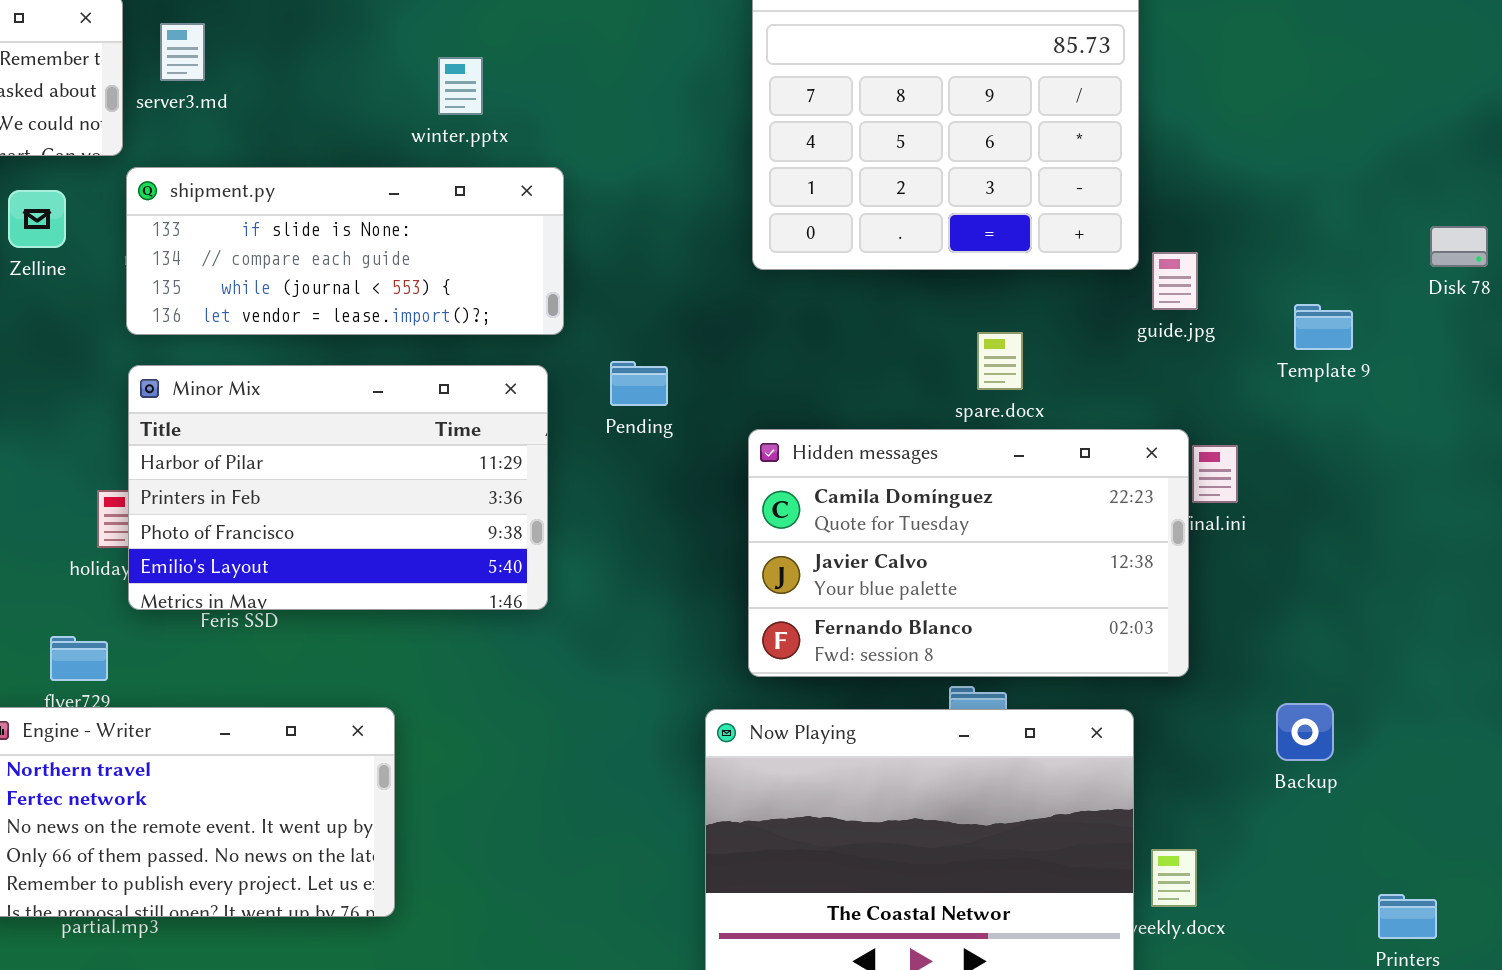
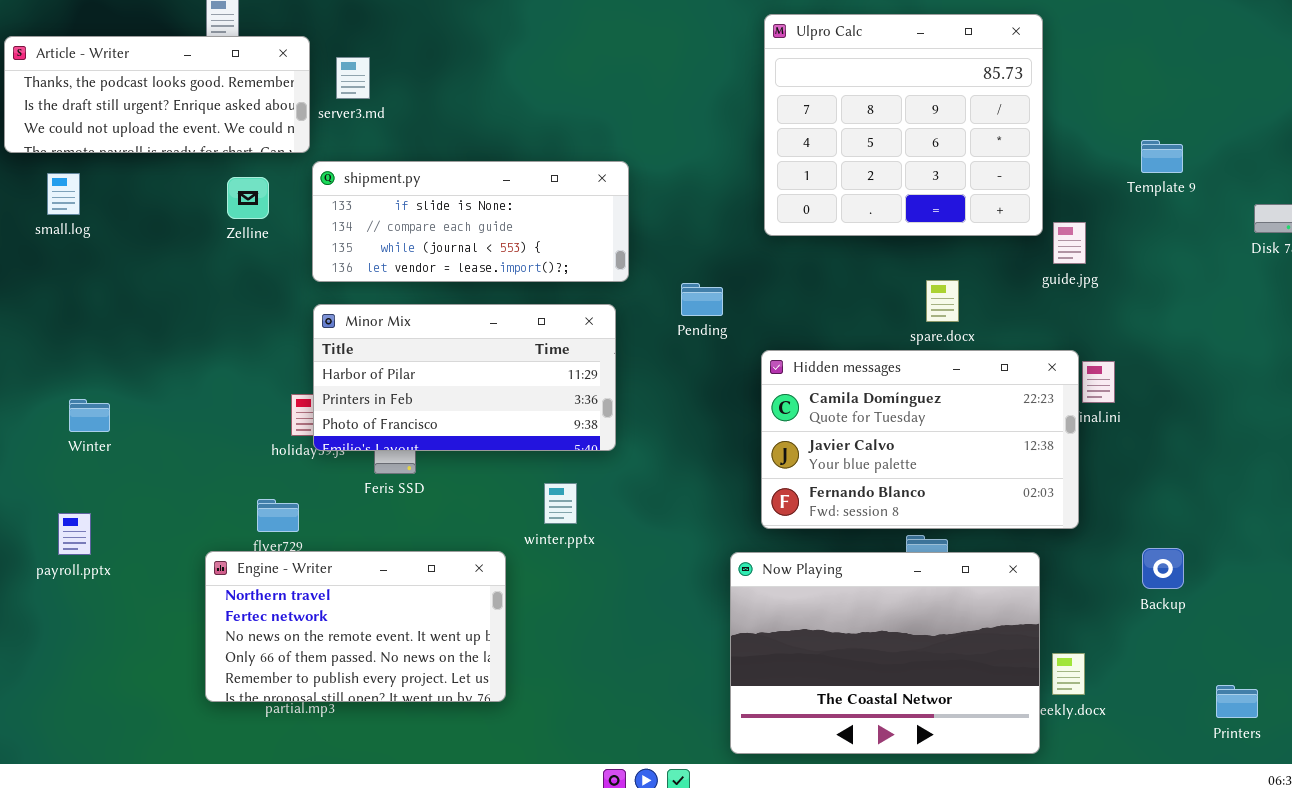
winter.pptx: [438,57,483,115] -> [544,483,577,524], moved
Template 9: [1294,304,1353,350] -> [1141,140,1183,173], moved
Pending: [610,361,668,406] -> [681,283,723,316], moved
Minor Mix: [128,365,548,610] -> [313,304,616,451], resized

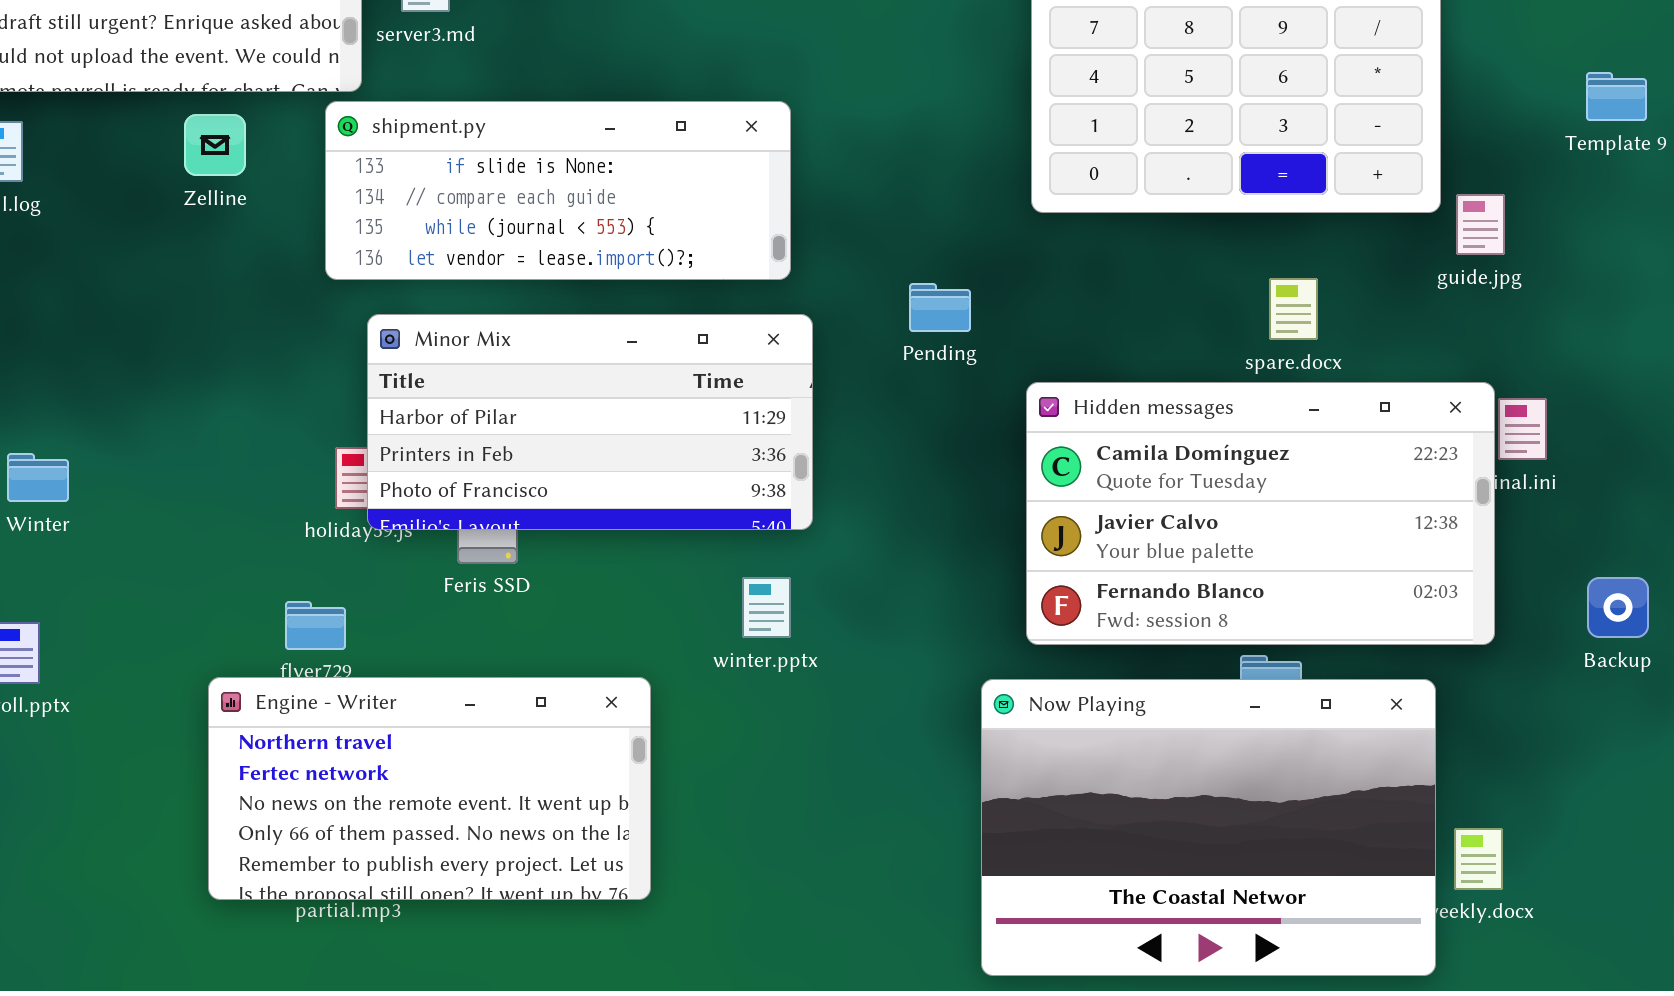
shipment.py: [312,161,629,282] -> [325,101,791,280], moved
Zelline: [227,177,269,219] -> [184,114,246,176], moved
winter.pptx: [544,483,577,524] -> [742,577,791,638], moved
Backup: [1142,548,1184,589] -> [1587,577,1649,638], moved

